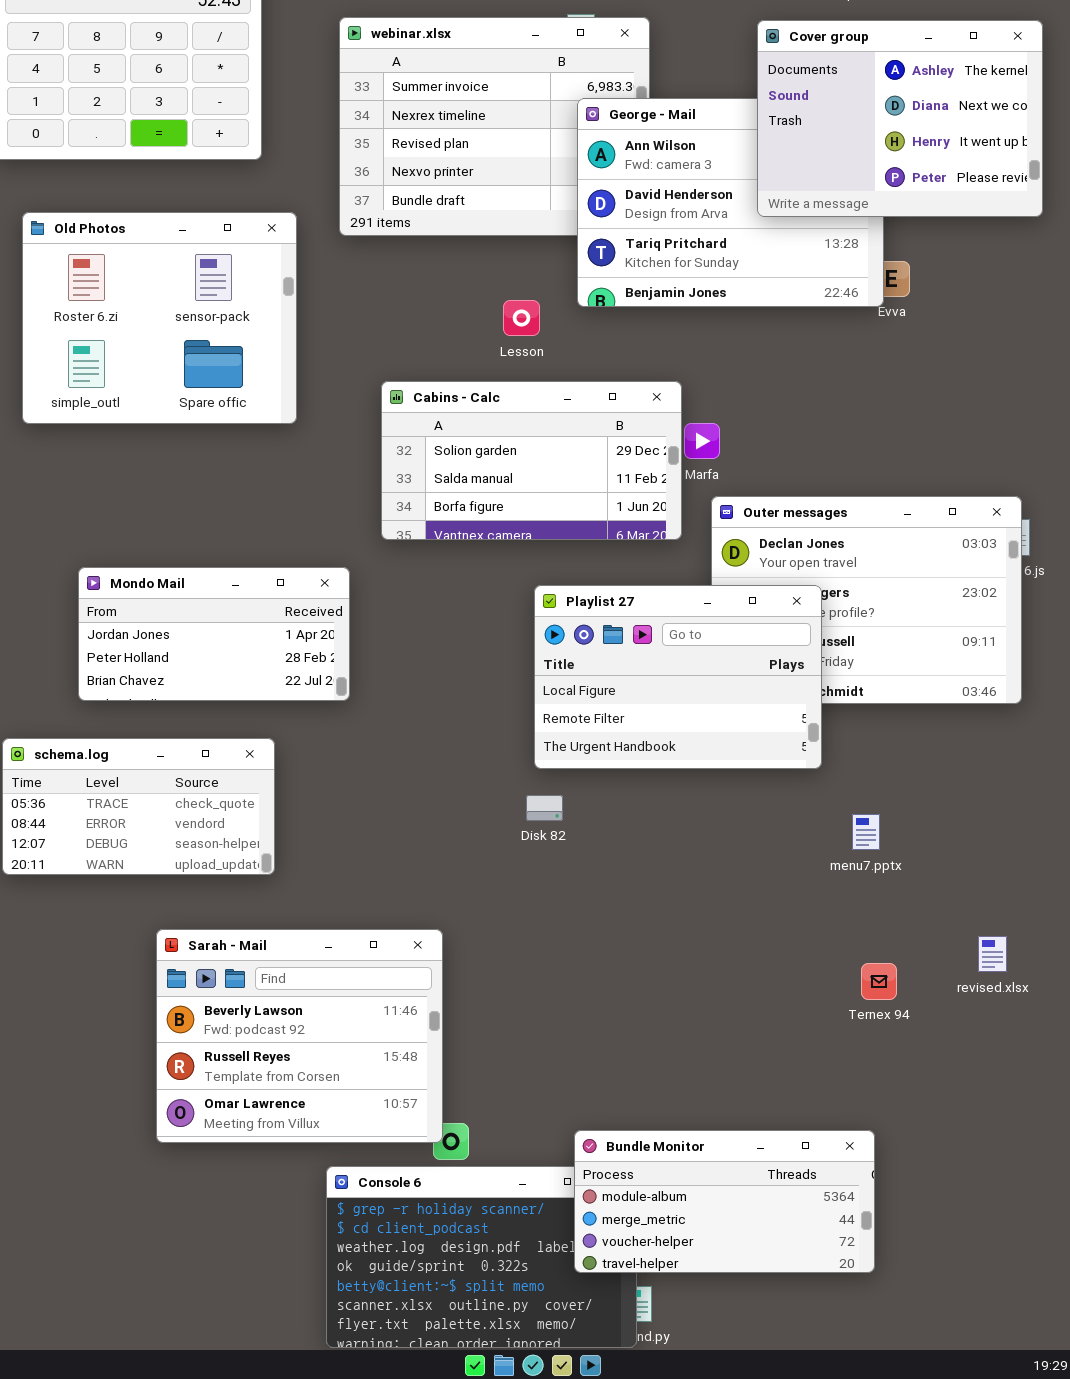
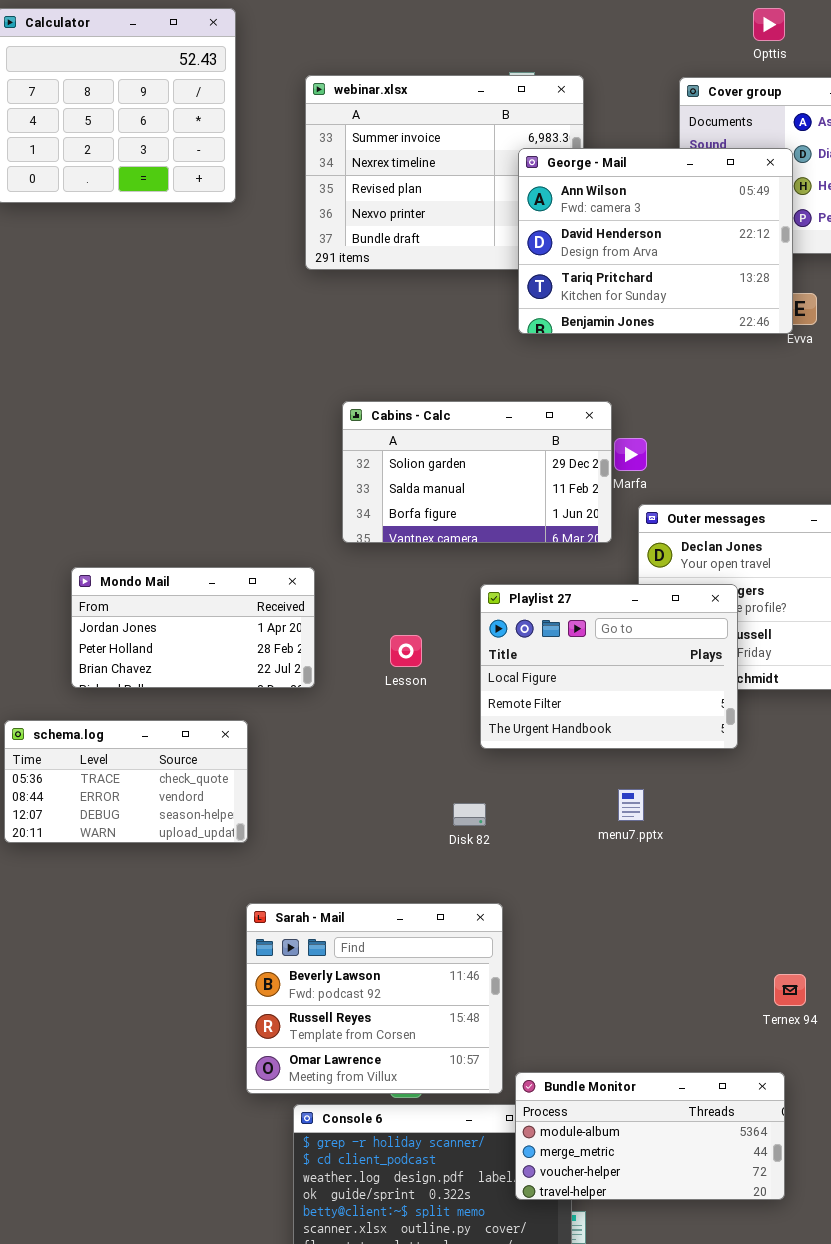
George - Mail: [577,98,884,307] -> [518,148,793,334], raised
Old Photos: [22,212,297,424] -> none, closed
Lesson: [503,300,540,336] -> [390,635,422,667], moved
Disk 82: [526,795,563,821] -> [453,803,486,826], moved
menu7.pptx: [852,814,880,850] -> [618,789,644,821], moved
Sarah - Mail: [156,929,443,1143] -> [246,903,503,1094], moved
Ternex 94: [861,963,897,1000] -> [774,974,806,1006], moved

